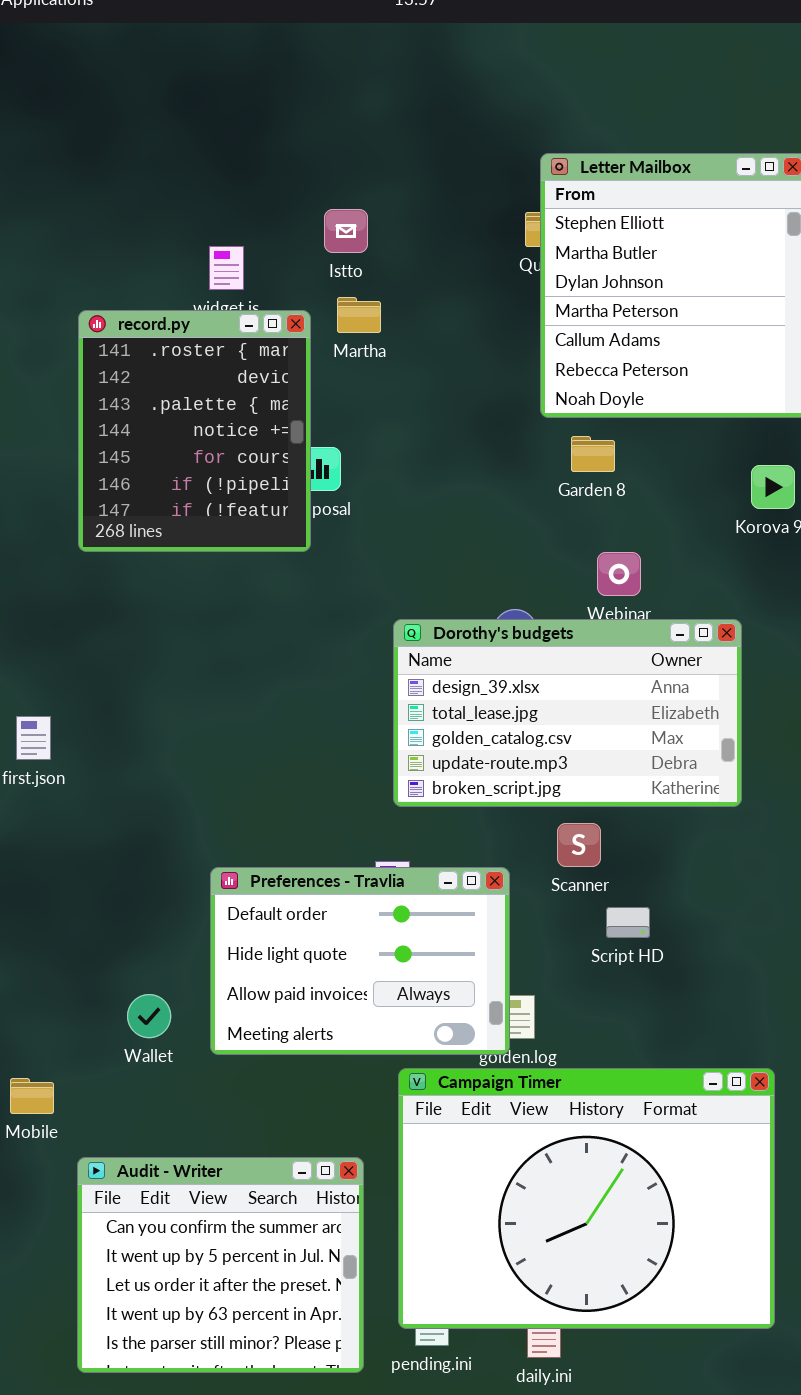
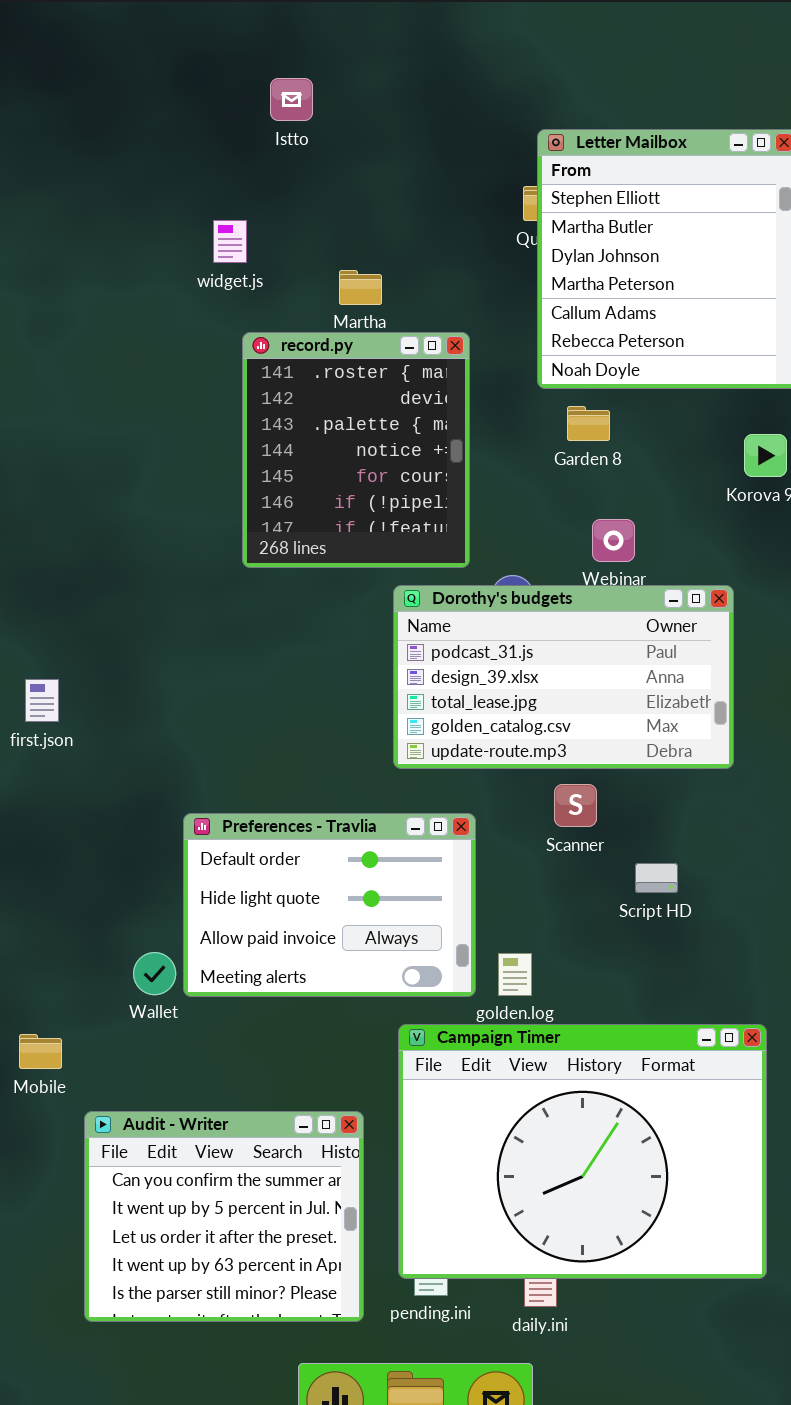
Istto: [324,209,368,253] -> [270,78,313,121], moved
record.py: [78,310,311,552] -> [242,332,470,568], moved
Dorothy's budgets: [393,619,742,807] -> [393,585,734,769], scrolled up 1 row
Preferences - Travlia: [210,867,510,1055] -> [183,813,476,997], moved
Script HD: [606,907,650,938] -> [635,863,678,893], moved

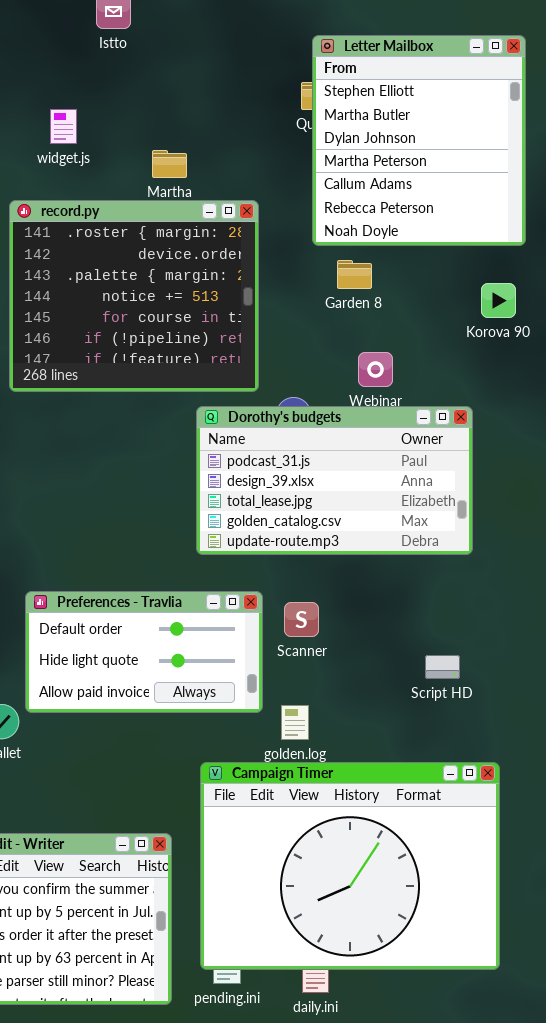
record.py: [242,332,470,568] -> [9,200,259,392], resized
Scanner: [554,784,597,827] -> [284,602,319,637], moved
Preferences - Travlia: [183,813,476,997] -> [25,591,263,713], resized
Script HD: [635,863,678,893] -> [425,655,460,679], moved

